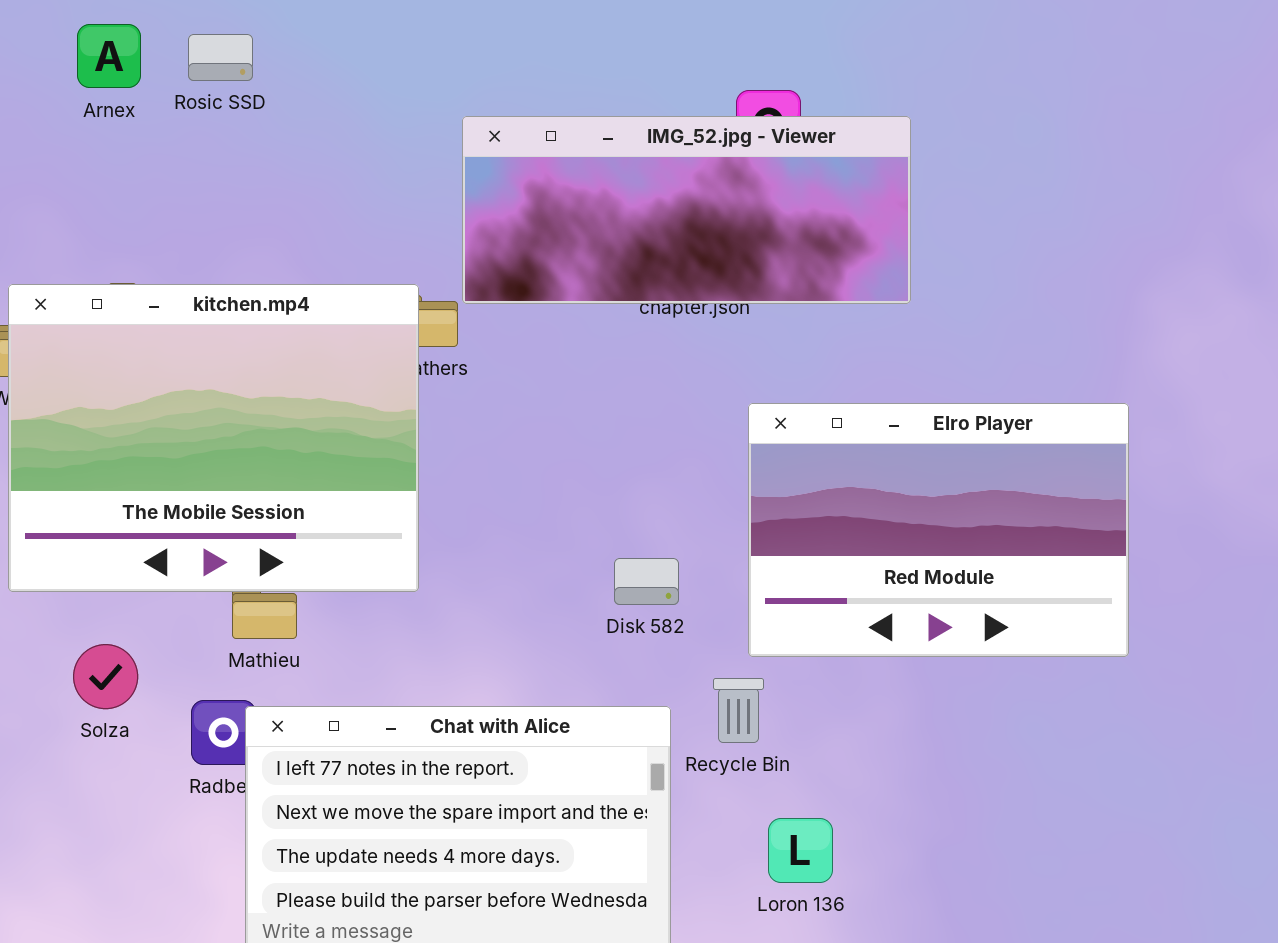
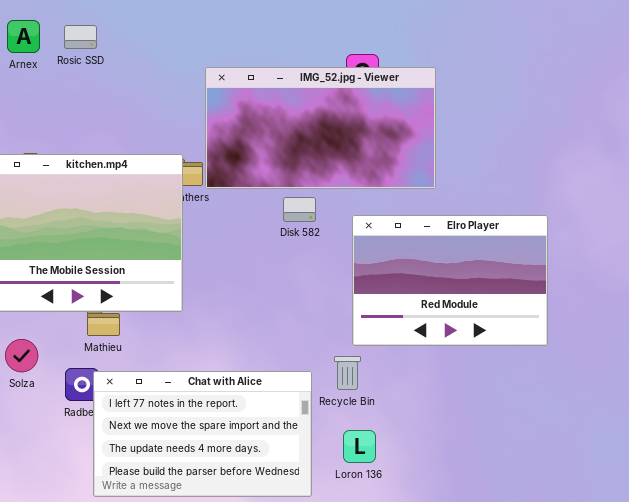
IMG_52.jpg - Viewer: [462,116,911,304] -> [205,67,436,189], resized
Disk 582: [614,558,679,605] -> [283,197,316,222], moved
Loron 136: [768,818,833,883] -> [343,430,376,463], moved

